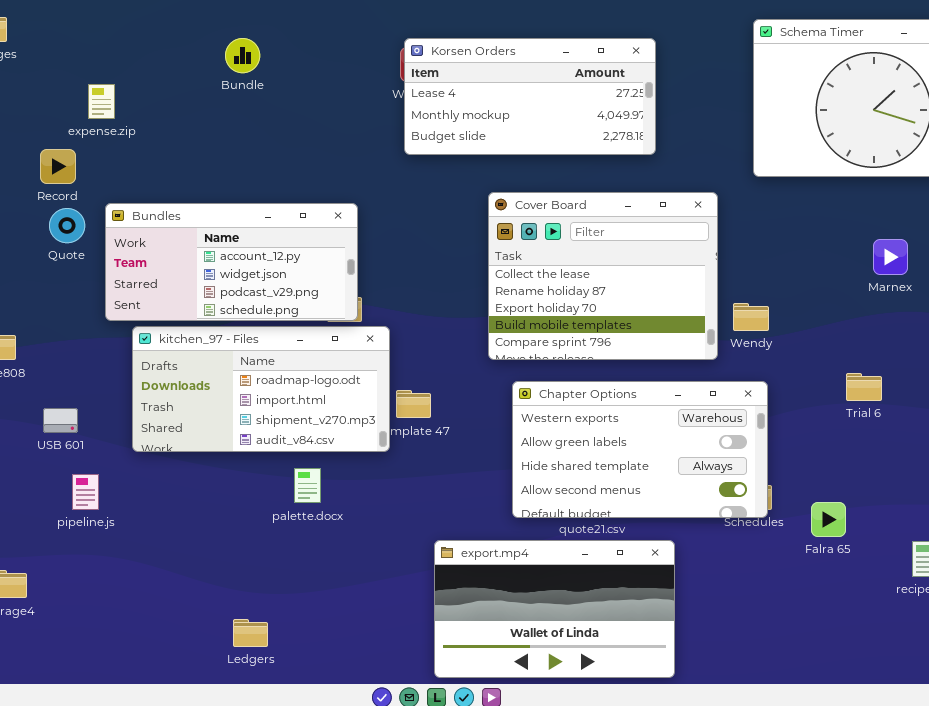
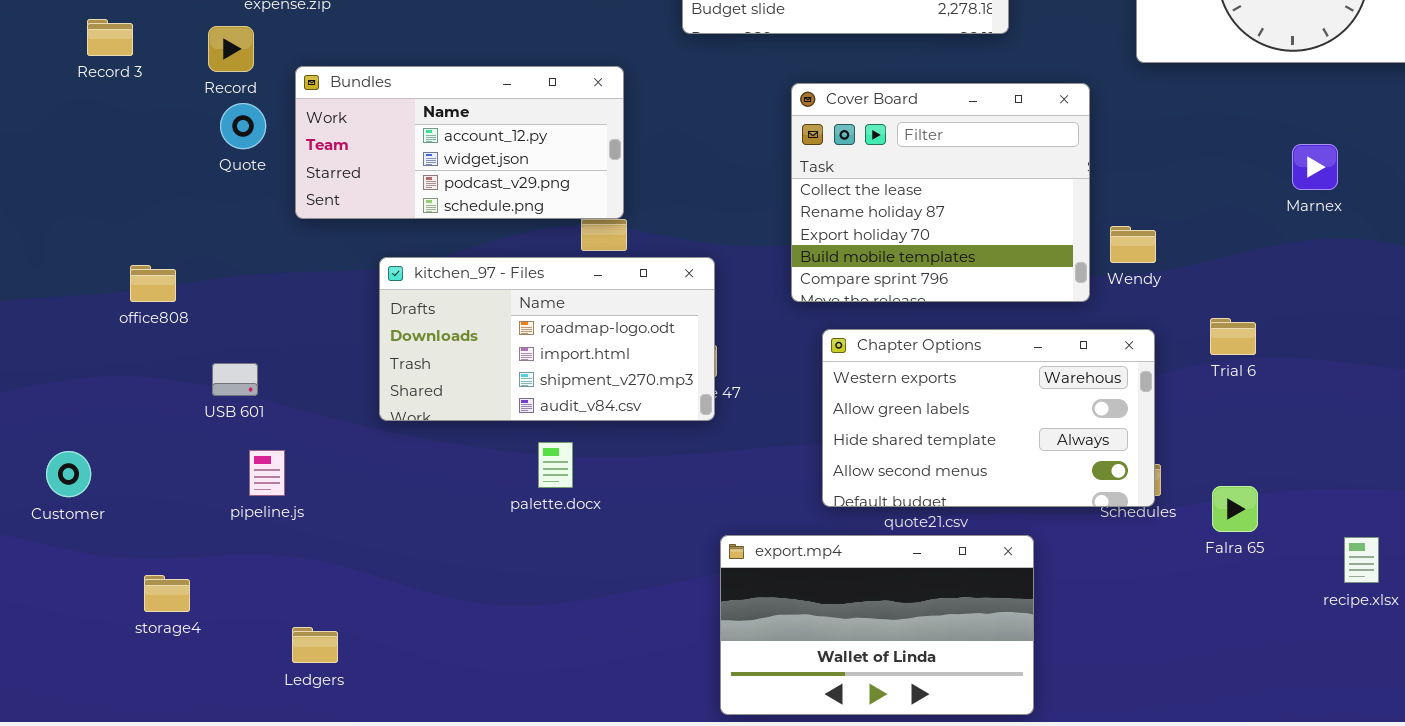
Bundles: [105,203,358,321] -> [295,66,624,219], moved
kitchen_97 - Files: [132,326,390,452] -> [379,257,715,421], moved
Trial 6: [846,373,882,401] -> [1210,318,1256,355], moved
Ledgers: [233,619,268,647] -> [292,627,338,663], moved

